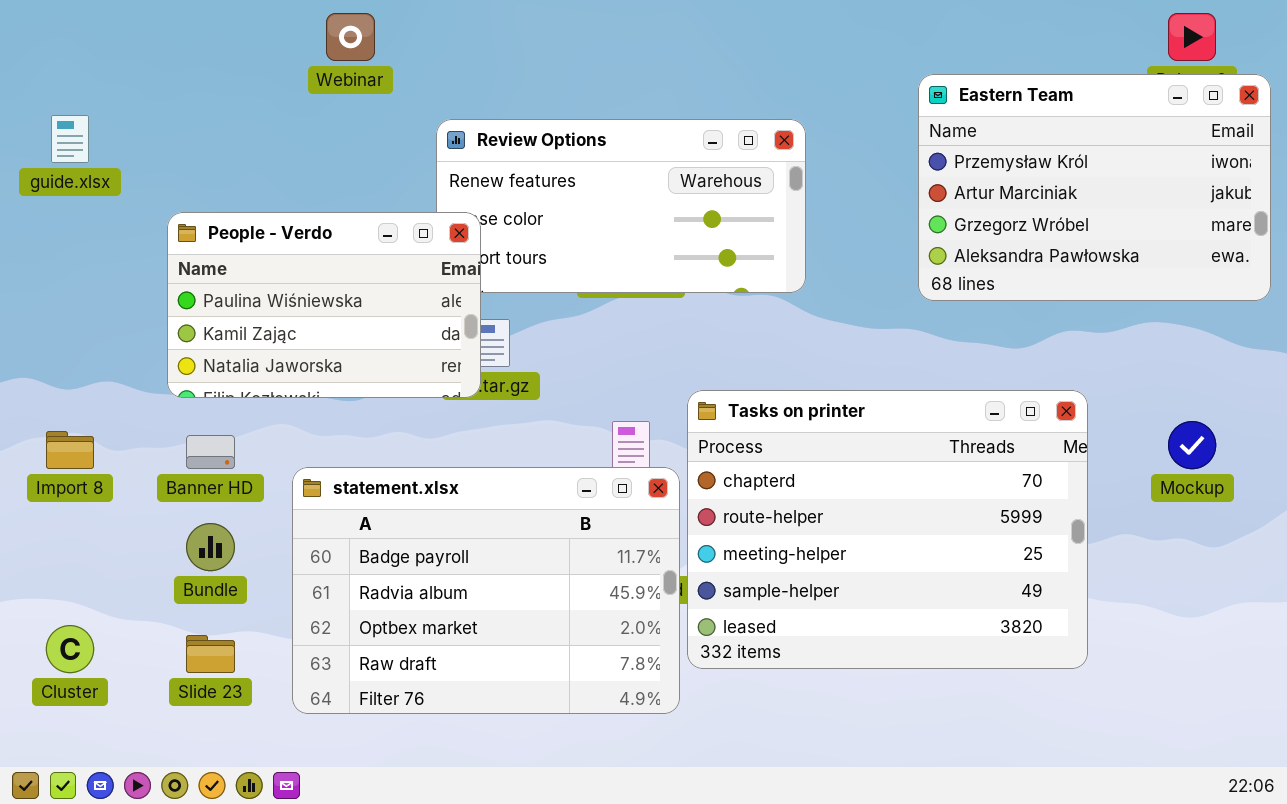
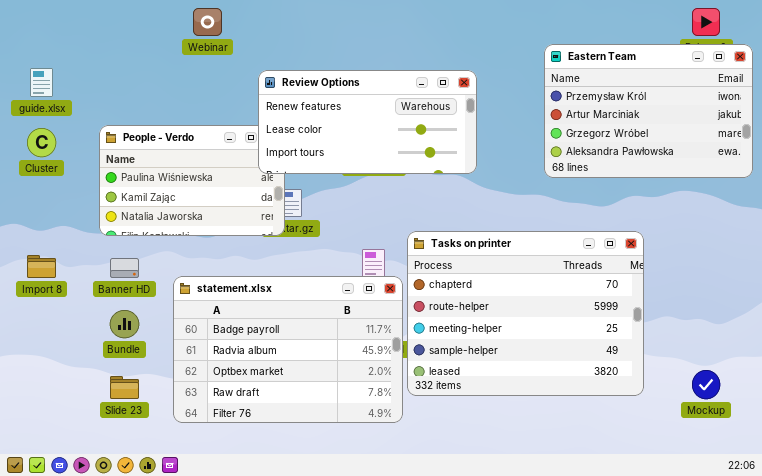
Review Options: [436,119,806,293] -> [258,70,477,174], raised
Mockup: [1168,421,1216,469] -> [692,370,720,399], moved
Cluster: [46,625,94,673] -> [27,128,56,157], moved

